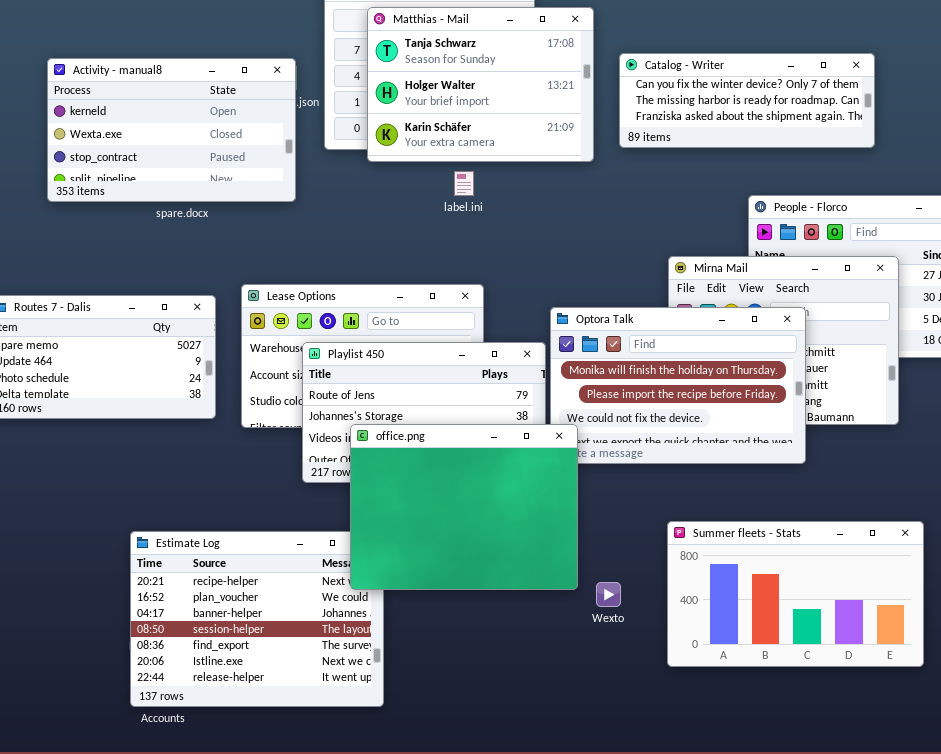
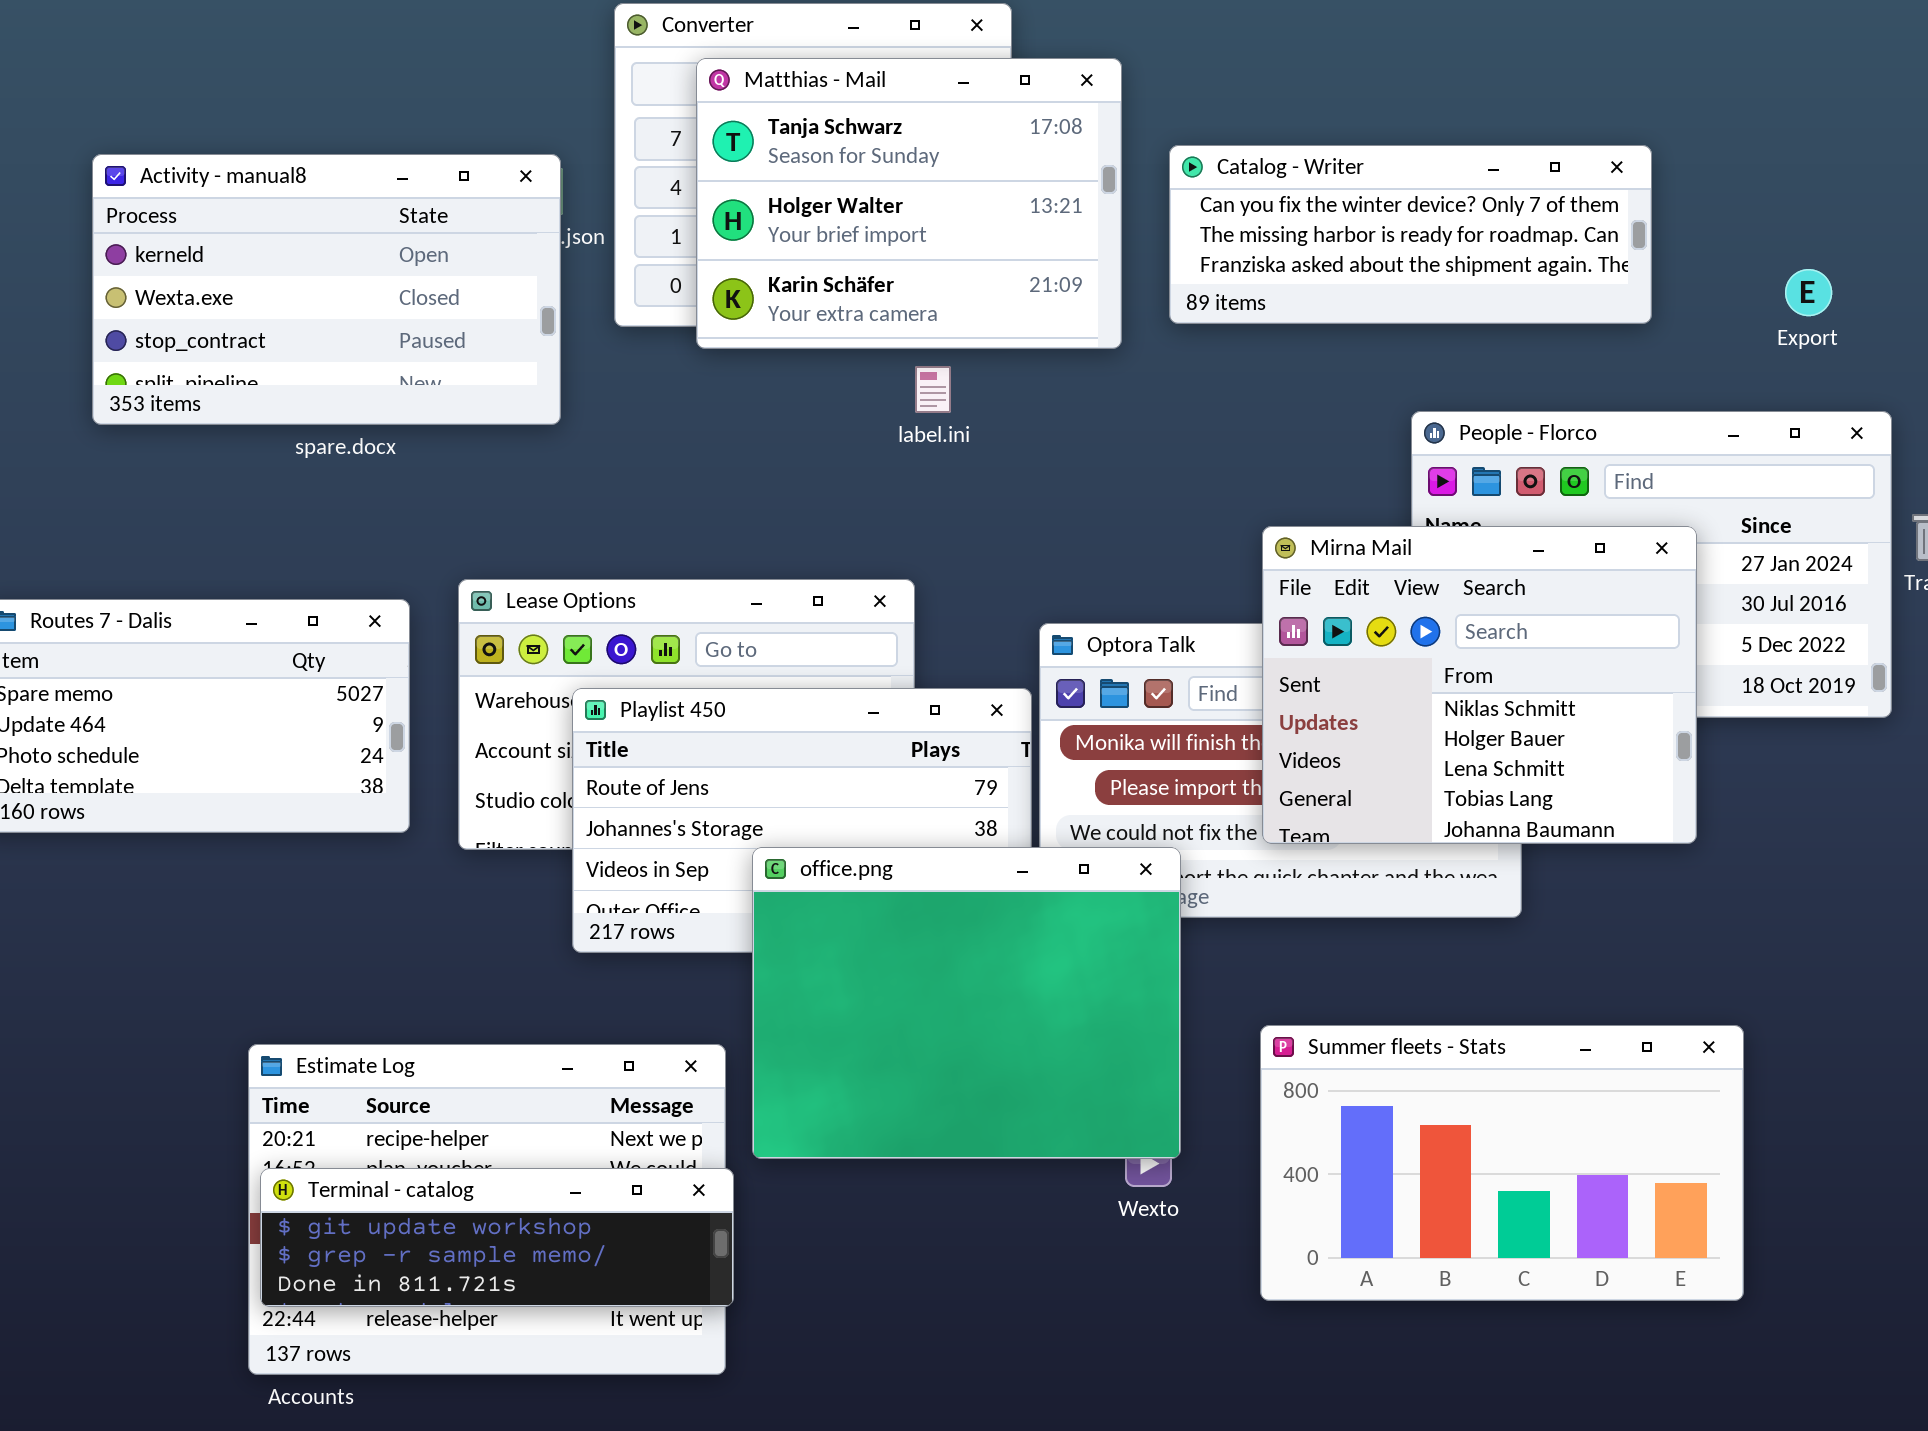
label.ini: [454,171,474,196] -> [915,366,951,413], moved
Mirna Mail: [668,256,899,425] -> [1262,526,1697,844], raised
office.png: [350,424,578,590] -> [752,847,1181,1159], moved
Terminal - catalog: none -> [260,1168,734,1307], opened

